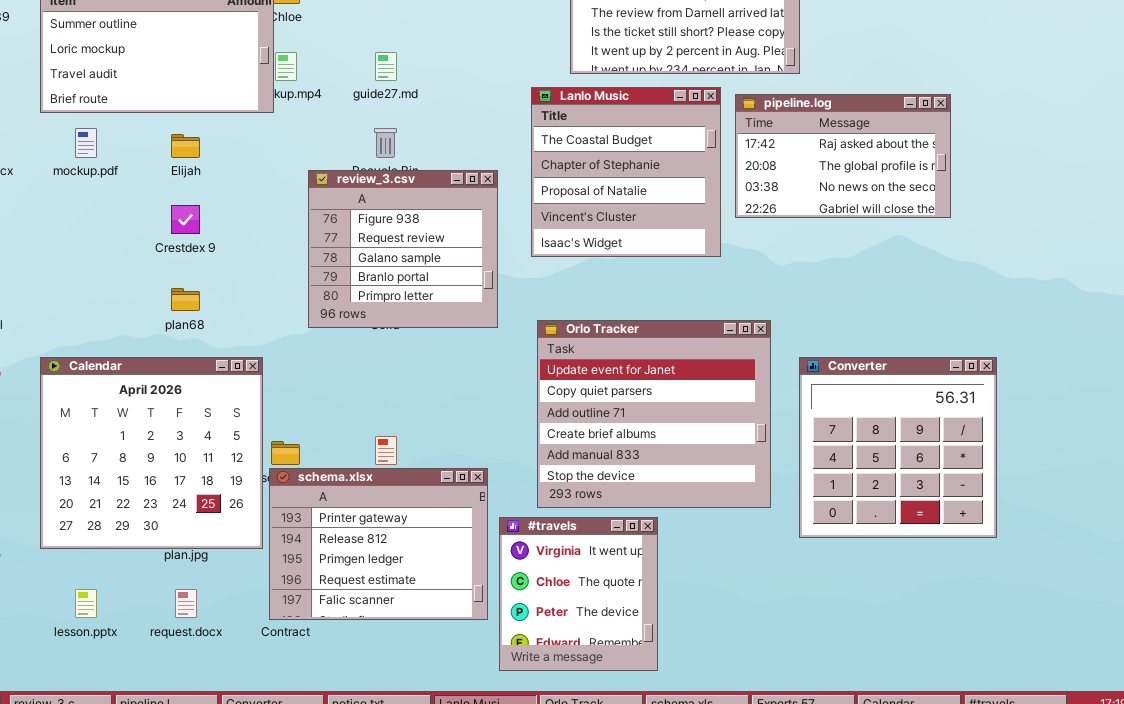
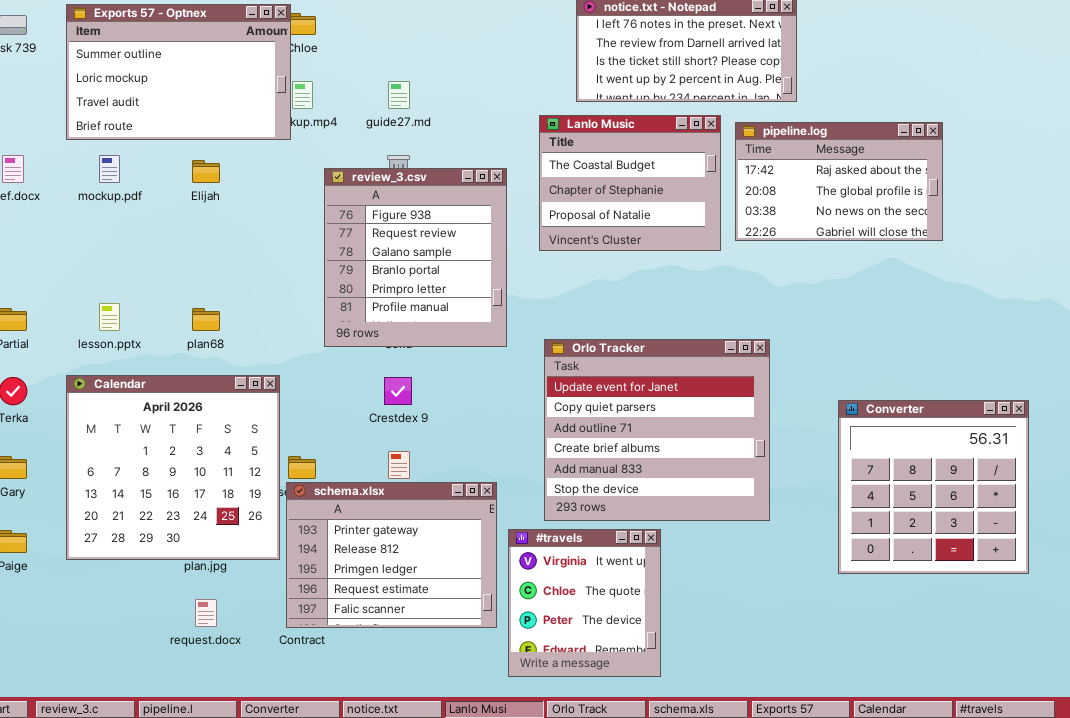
Lanlo Music: [531,87,721,257] -> [539,115,721,251], resized
review_3.csv: [308,170,498,328] -> [324,168,507,347], resized
Crestdex 9: [171,205,200,234] -> [384,377,412,405], moved
Converter: [799,357,997,538] -> [838,400,1029,574], moved
lesson.pptx: [75,589,97,618] -> [99,303,120,331], moved

